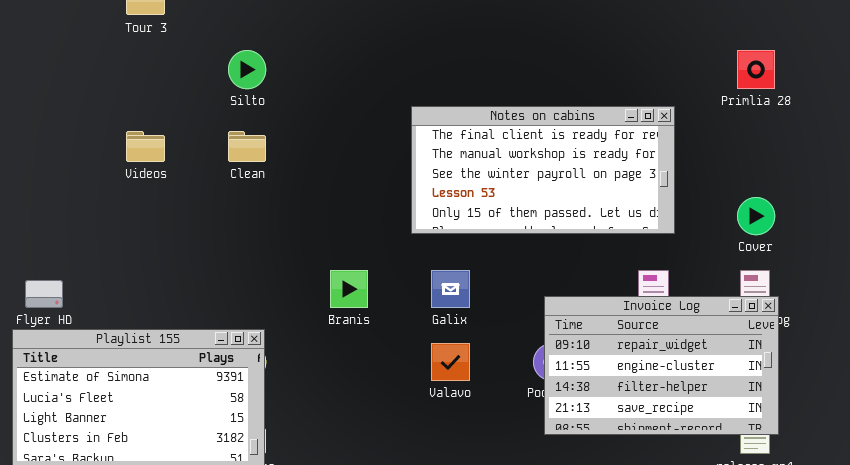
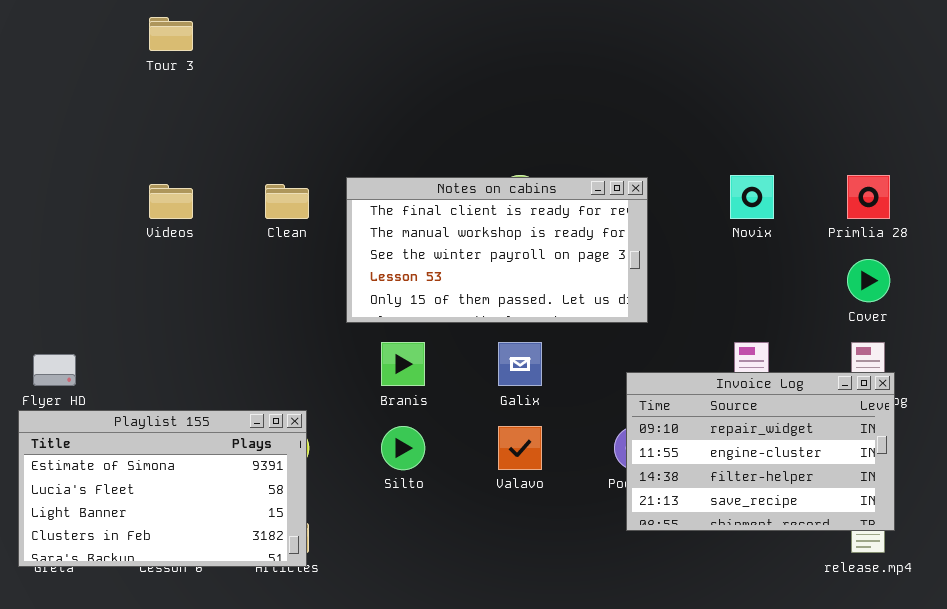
Silto: [228,50,266,89] -> [381,426,425,470], moved
Primlia 28: [737,50,775,89] -> [847,175,890,219], moved
Notes on cabins: [411,106,675,234] -> [346,177,648,323], moved

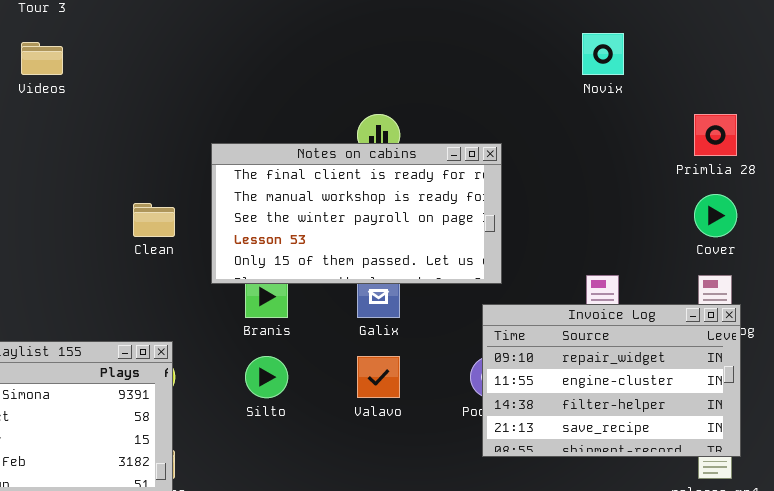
Novix: [730,175,774,219] -> [582,33,624,75], moved
Notes on cabins: [346,177,648,323] -> [211,143,502,284], moved
Videos: [149,184,193,219] -> [21,42,63,75], moved
Clean: [265,184,309,219] -> [133,203,175,237], moved

